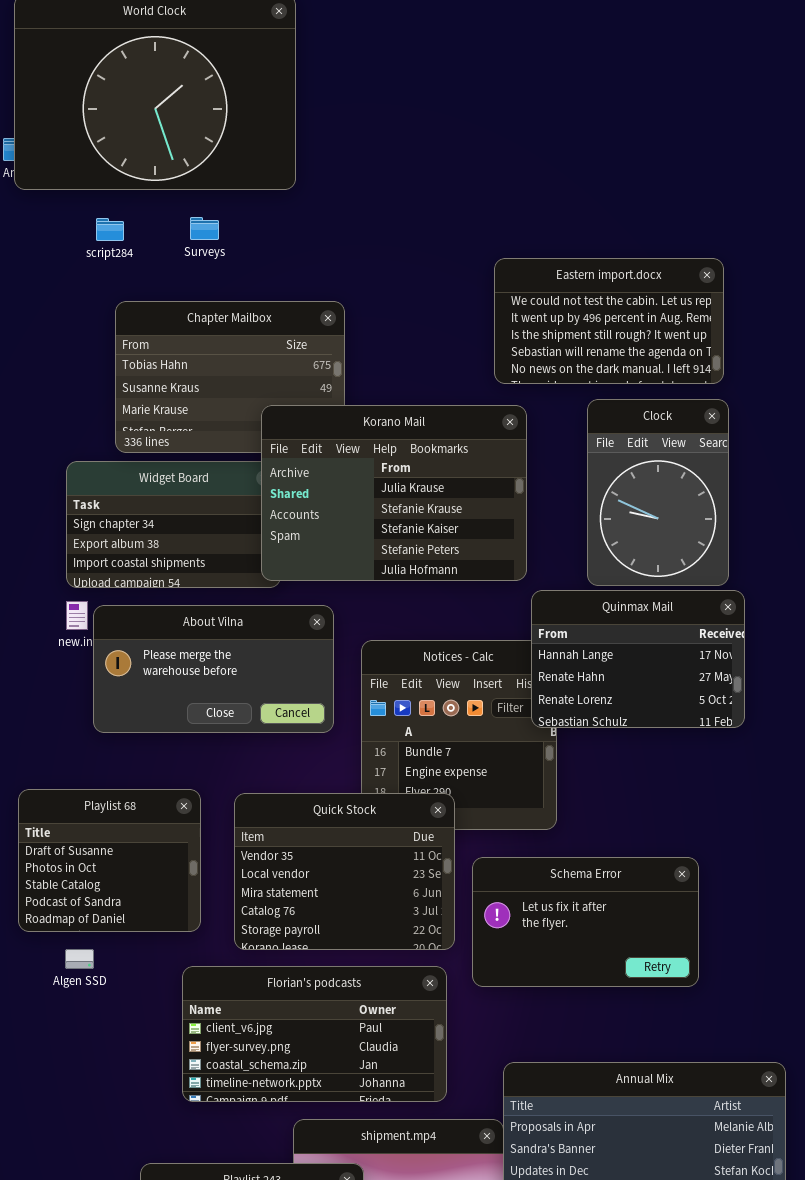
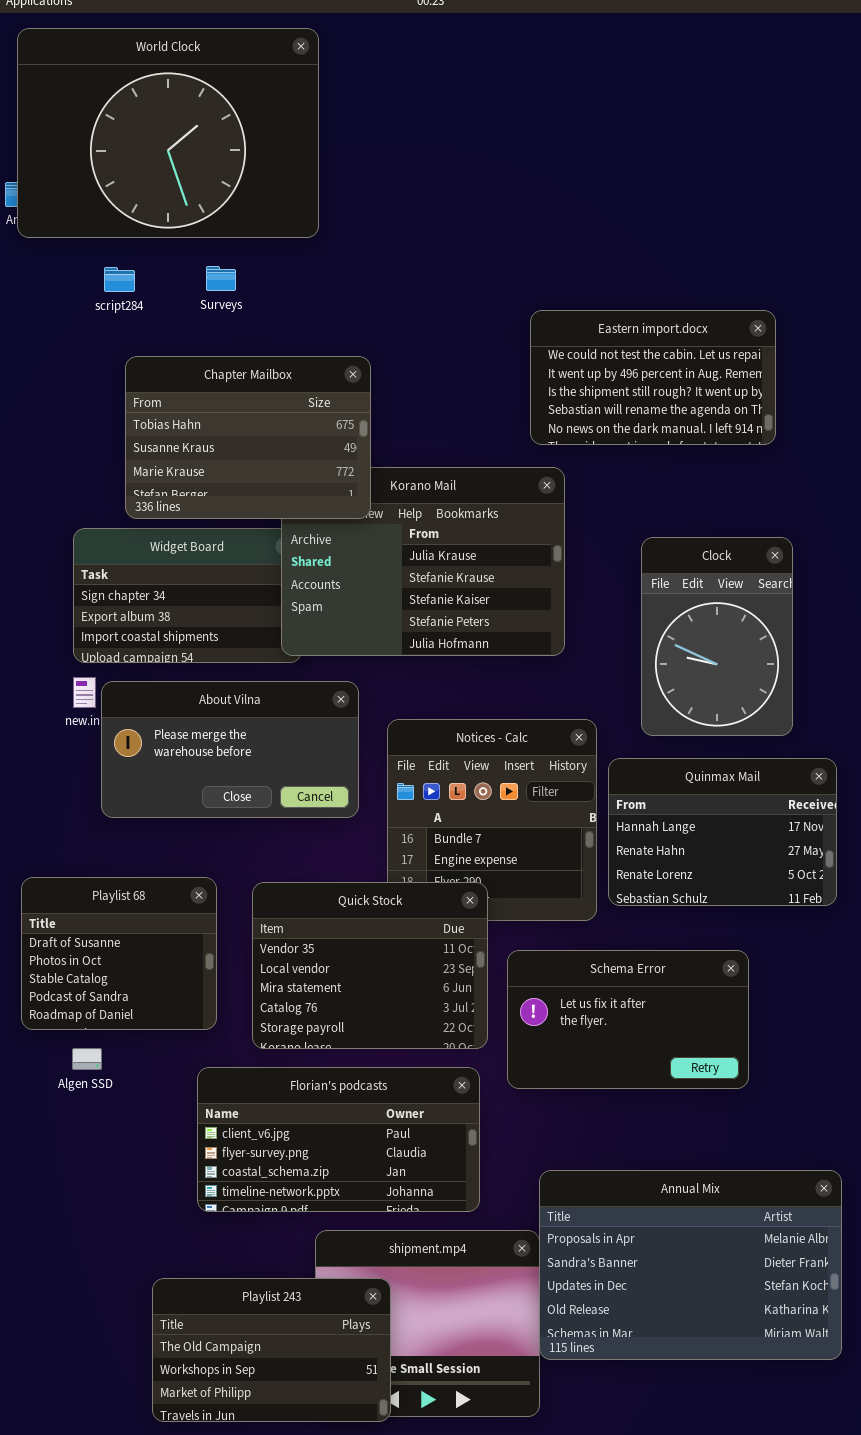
Chapter Mailbox: [115,301,345,453] -> [125,356,371,519], raised
Clock: [587,399,729,586] -> [641,537,793,736], moved
Quinmax Mail: [531,590,745,728] -> [608,758,837,906], moved

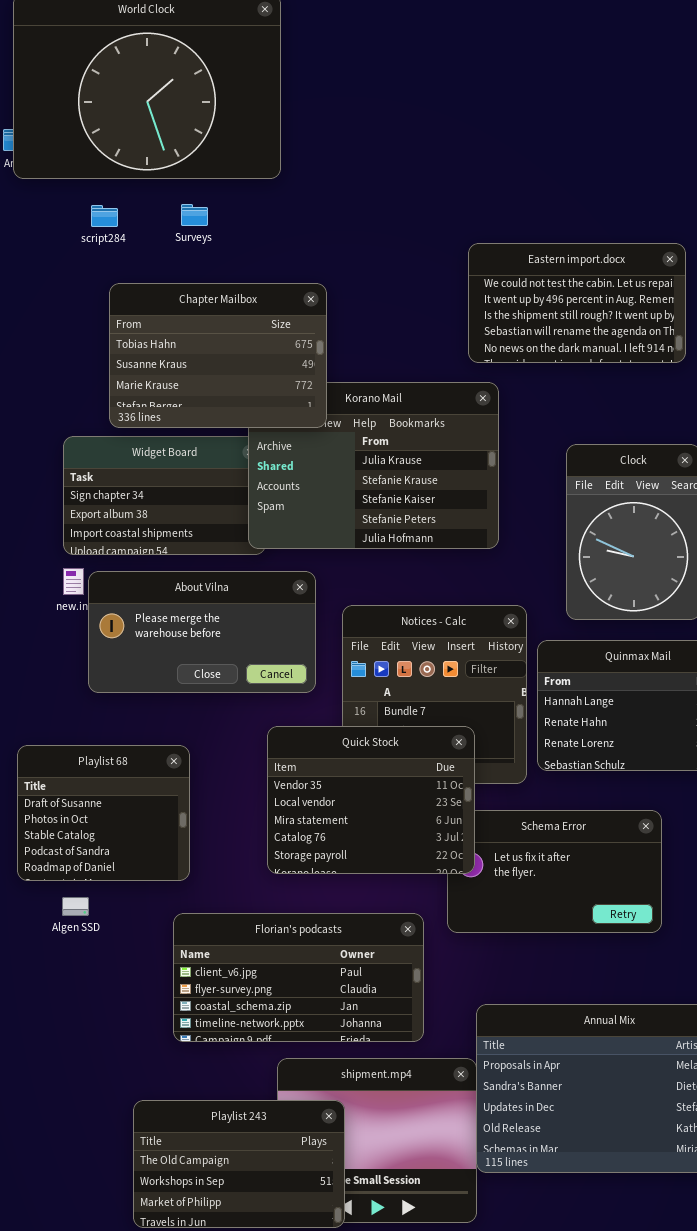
Quick Stock: [252,882,488,1049] -> [267,726,475,874], moved

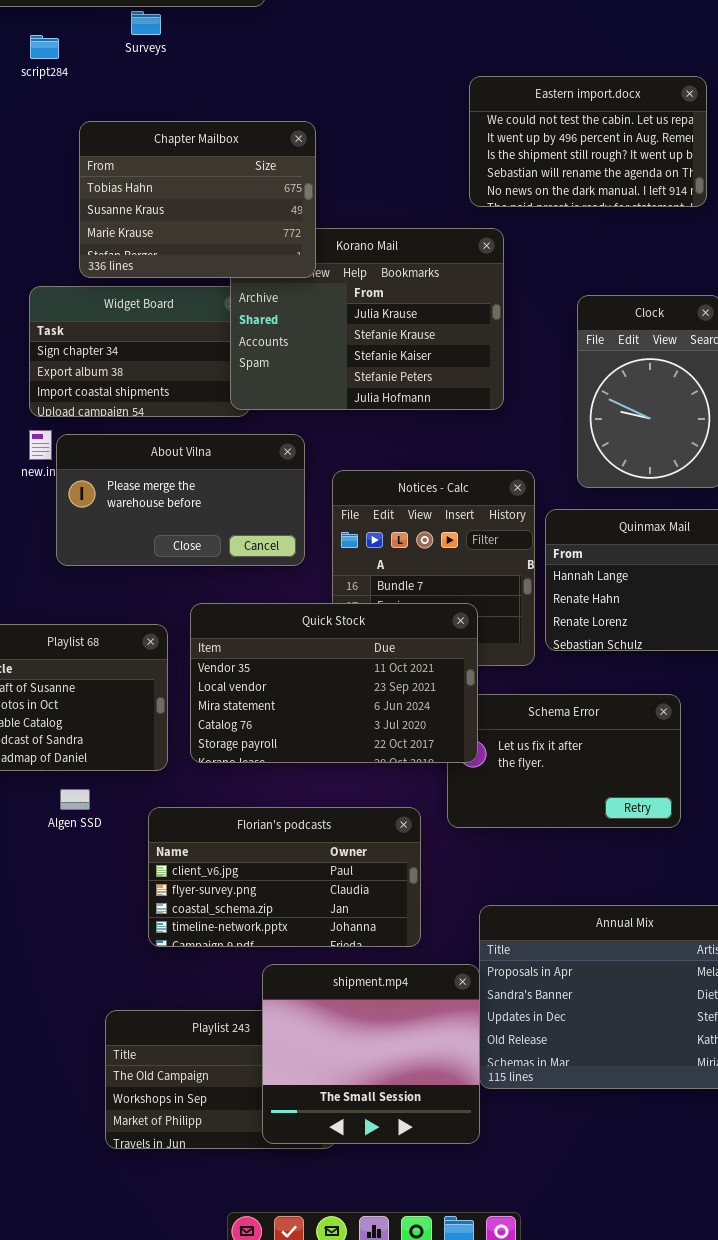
Surveys: [181,204,208,226] -> [131,11,161,35], moved
script284: [91,205,118,227] -> [30,35,59,59], moved
Quick Stock: [267,726,475,874] -> [190,603,478,763], resized
Algen SSD: [62,897,89,916] -> [60,789,90,810], moved
shipment.mp4: [277,1058,477,1223] -> [262,964,480,1144], raised

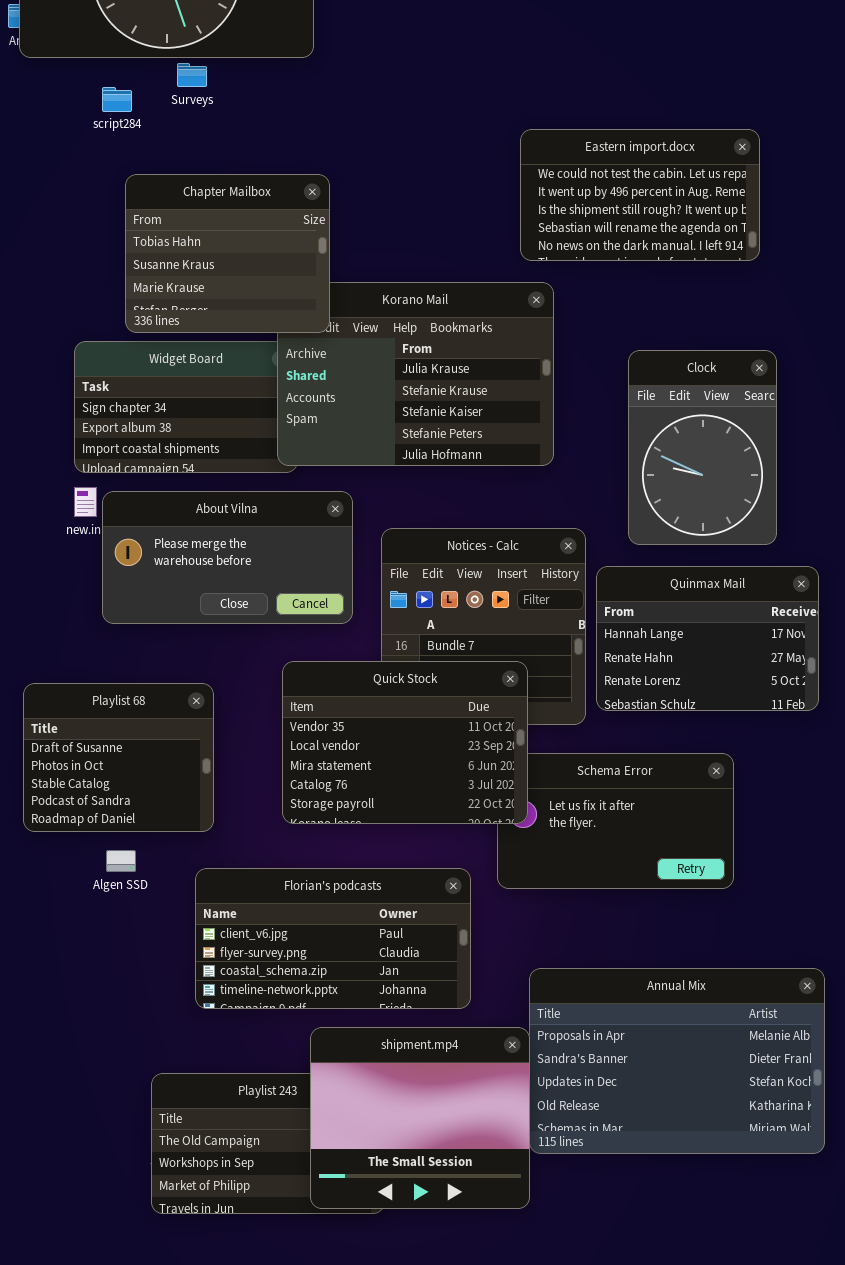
script284: [30,35,59,59] -> [102,87,132,112], moved
Chapter Mailbox: [79,121,316,278] -> [125,174,330,333], resized
Quick Stock: [190,603,478,763] -> [282,661,528,824], resized

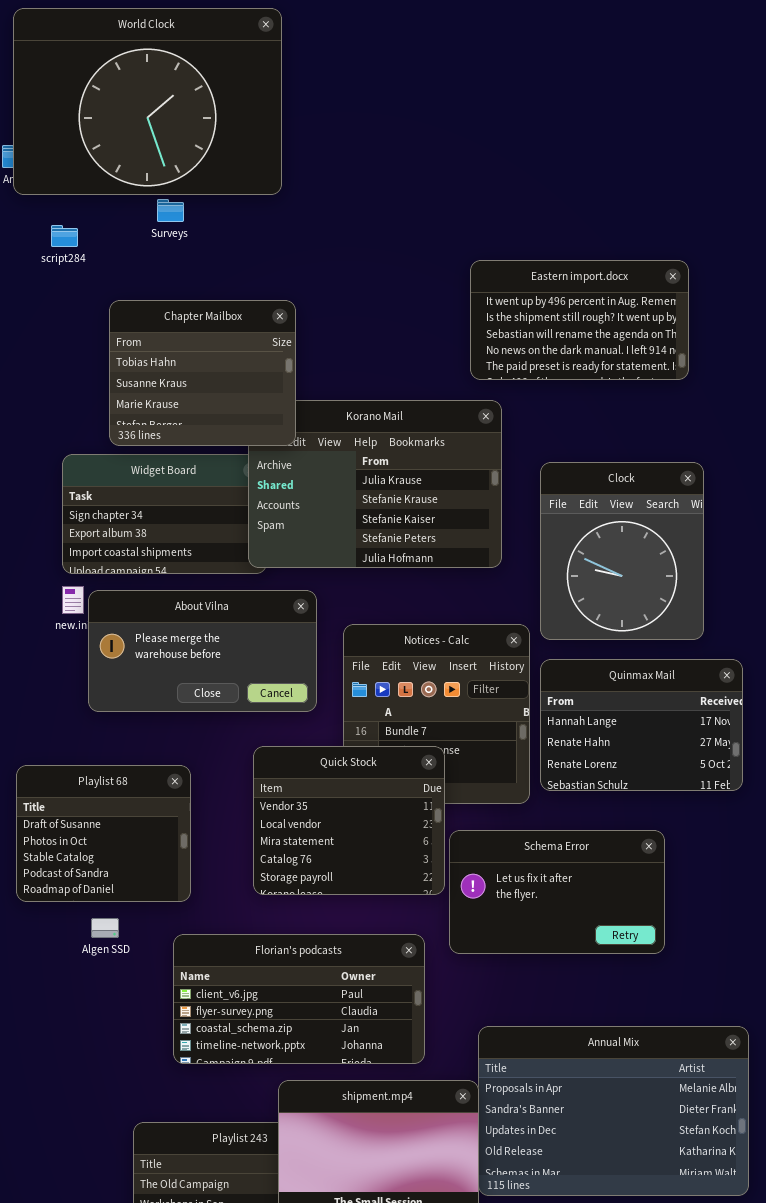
script284: [102,87,132,112] -> [51,225,78,247], moved
Eastern import.docx: [520,129,760,261] -> [470,260,689,380], scrolled down 1 row
Clock: [628,350,777,545] -> [540,462,704,640], resized
Quick Stock: [282,661,528,824] -> [253,746,445,895], resized

